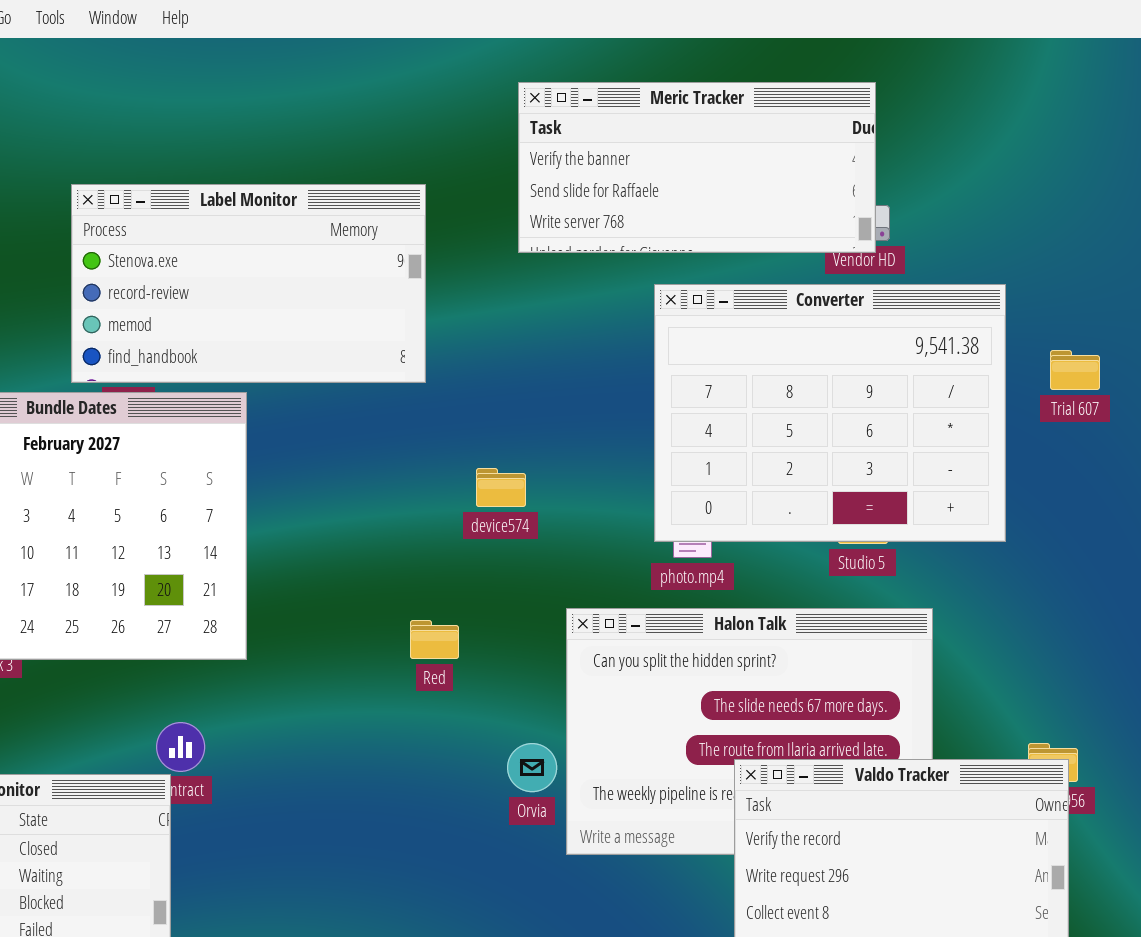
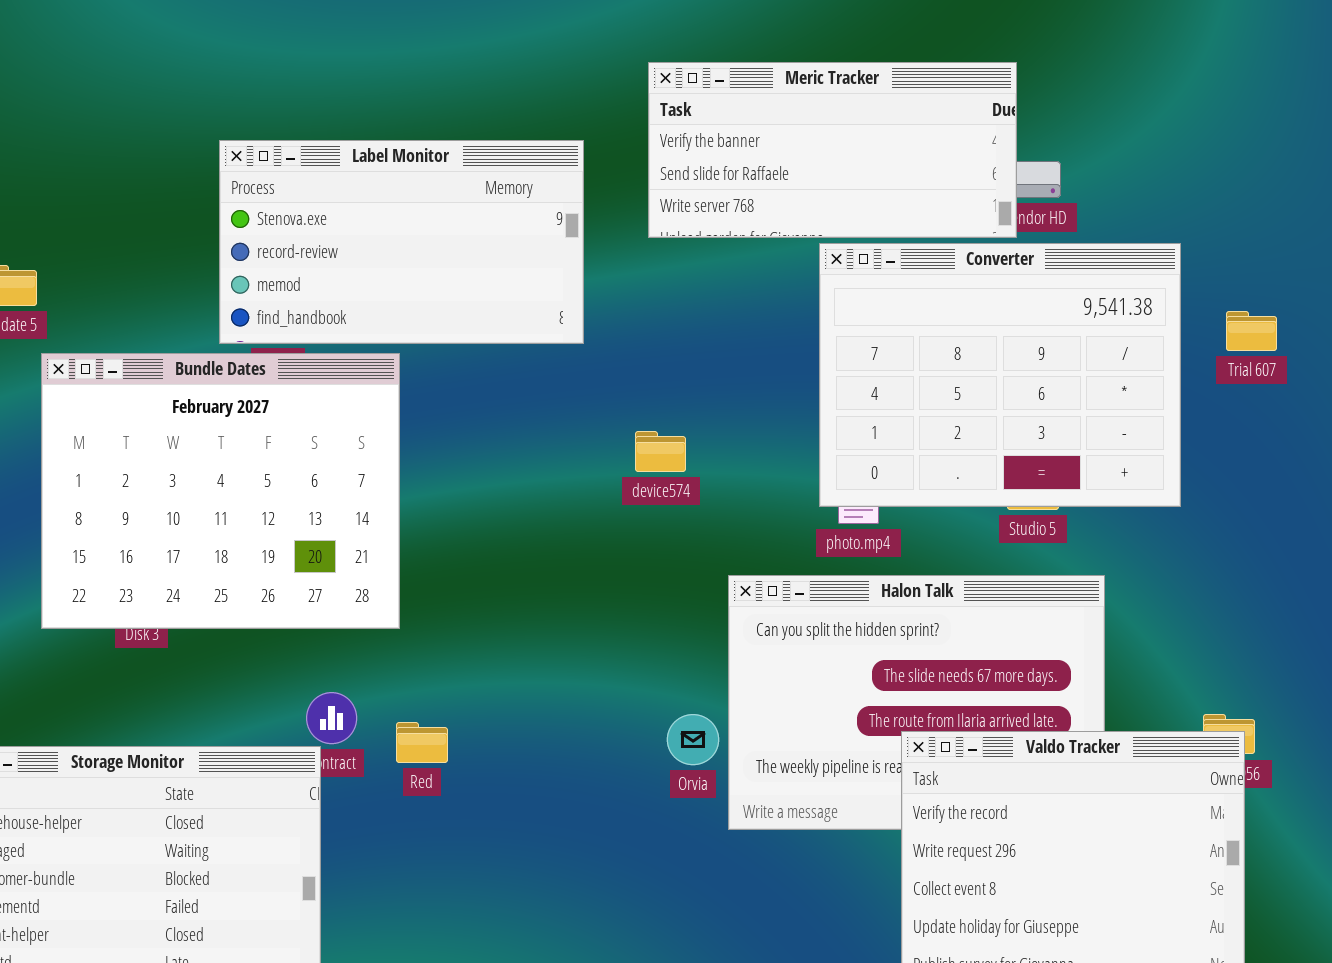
Meric Tracker: [518,82,876,253] -> [648,62,1017,238], moved
Red: [410,620,459,659] -> [396,722,448,763], moved

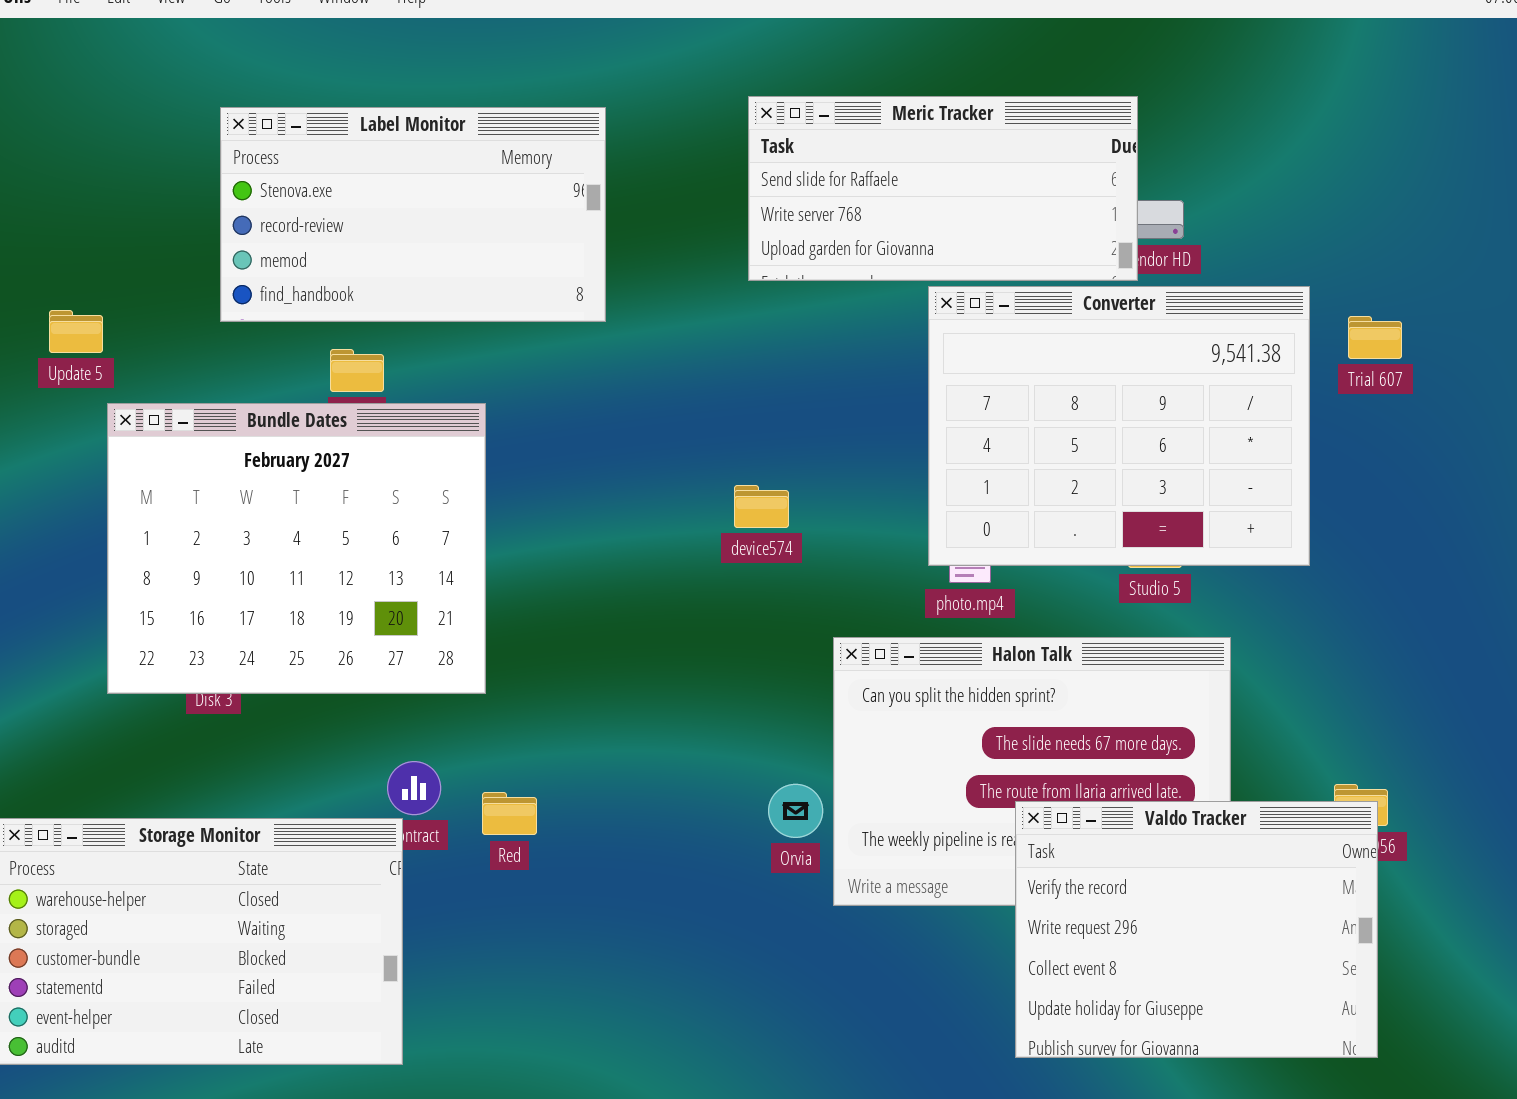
Meric Tracker: [648,62,1017,238] -> [748,96,1138,281], scrolled down 1 row
Label Monitor: [219,140,584,344] -> [220,107,606,322], moved
Trial 607: [1226,311,1277,351] -> [1348,316,1402,359], moved

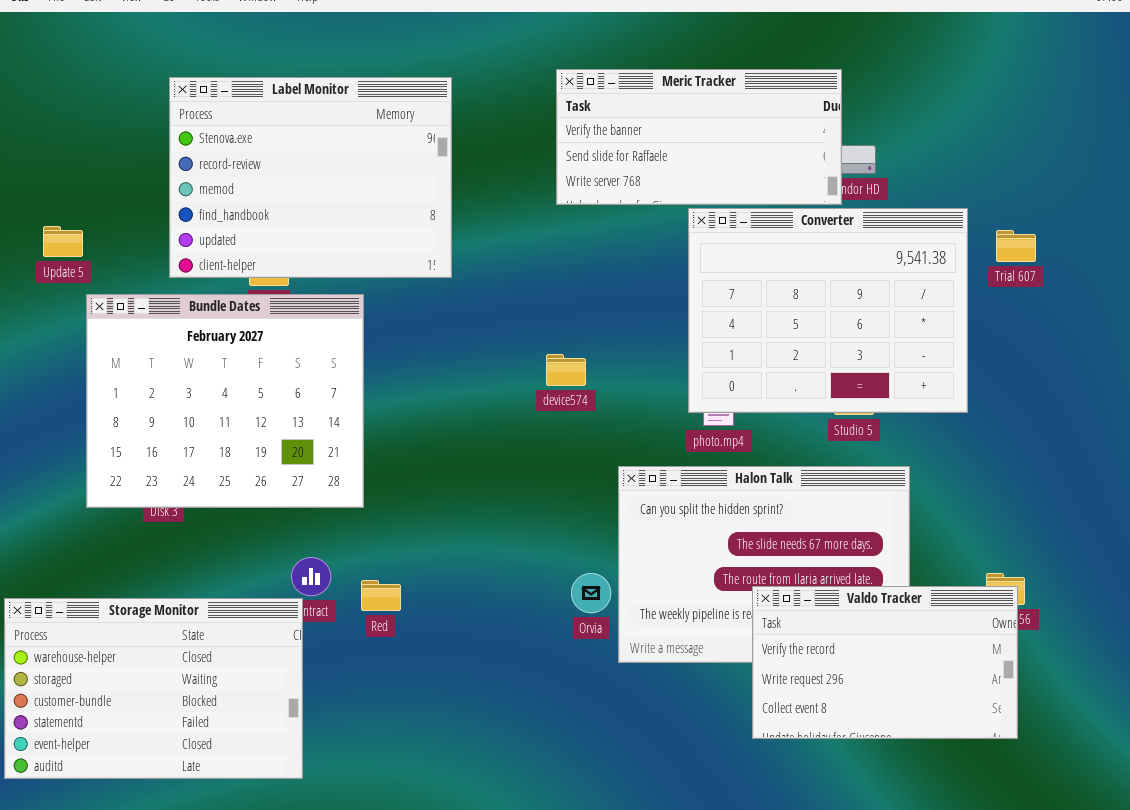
Meric Tracker: [748,96,1138,281] -> [556,69,842,205], scrolled up 1 row
Label Monitor: [220,107,606,322] -> [169,77,452,278], resized
Valdo Tracker: [1015,801,1378,1058] -> [752,586,1018,739], resized

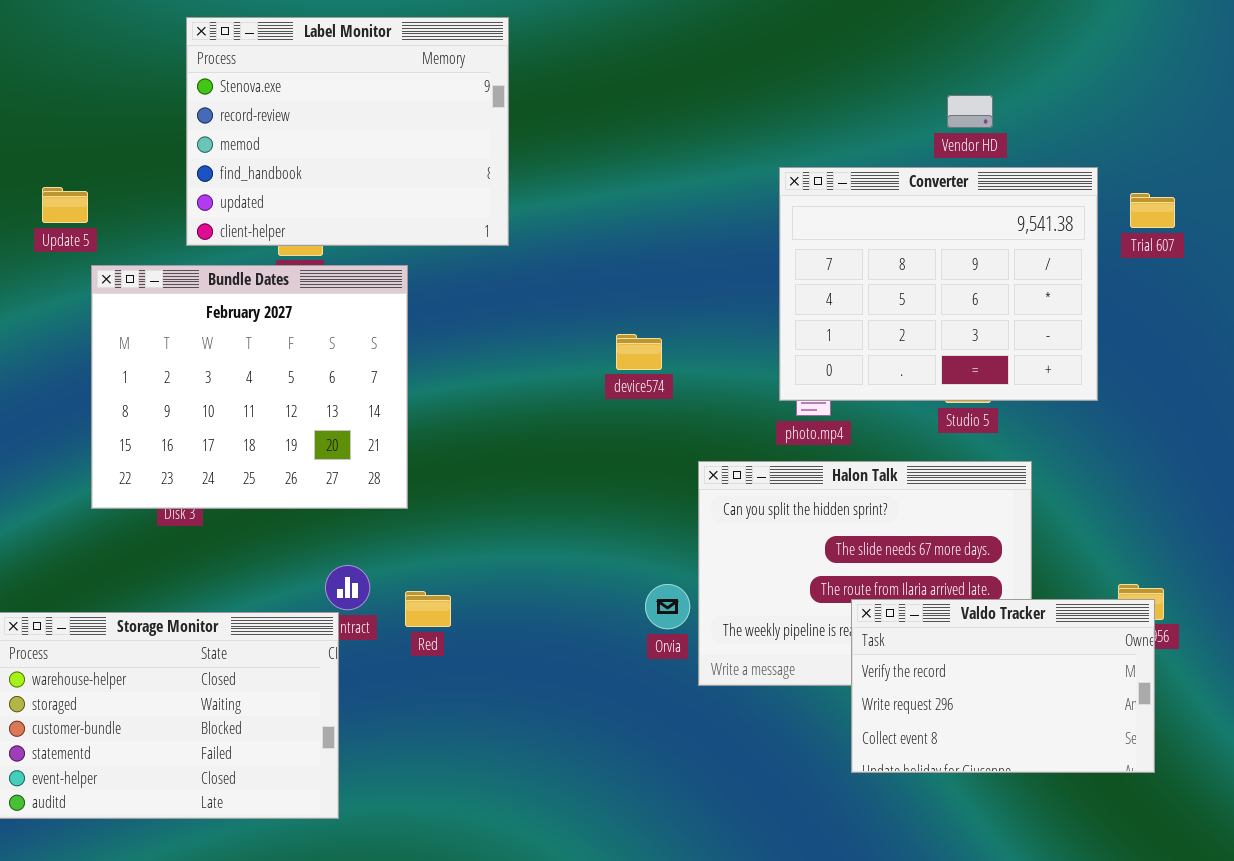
Meric Tracker: [556,69,842,205] -> none, closed

